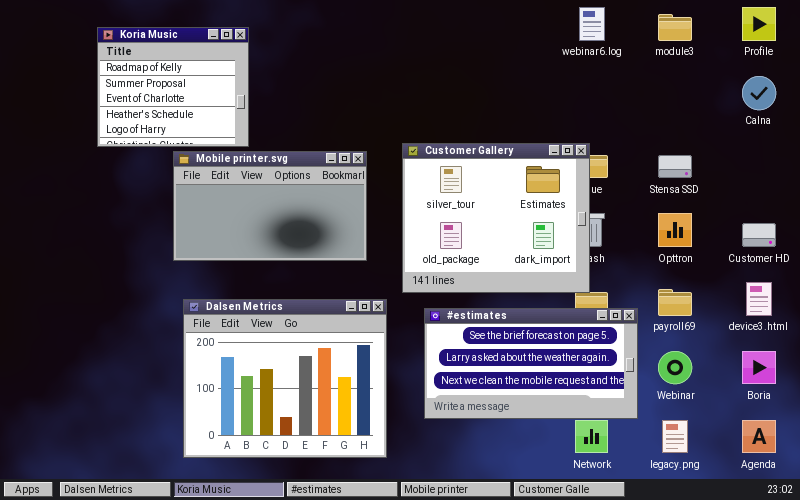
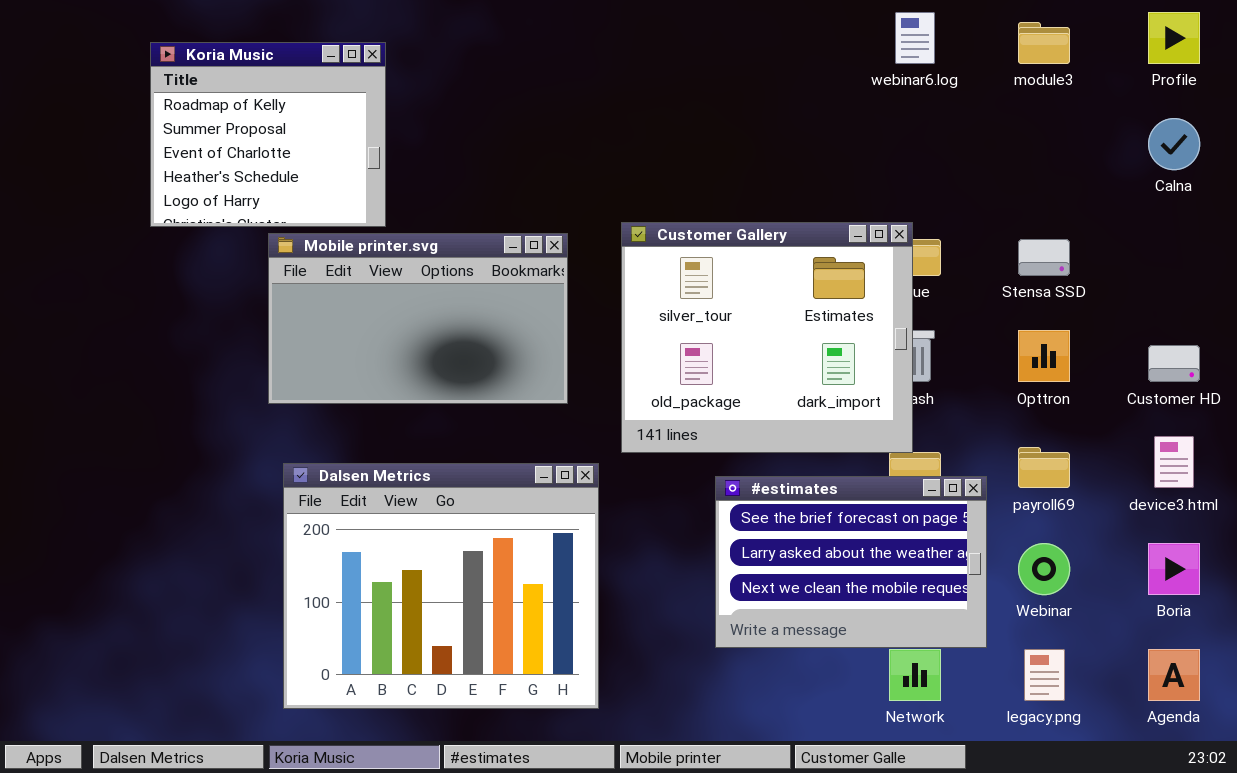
#estimates: [424,308,638,419] -> [715,476,987,648], resized

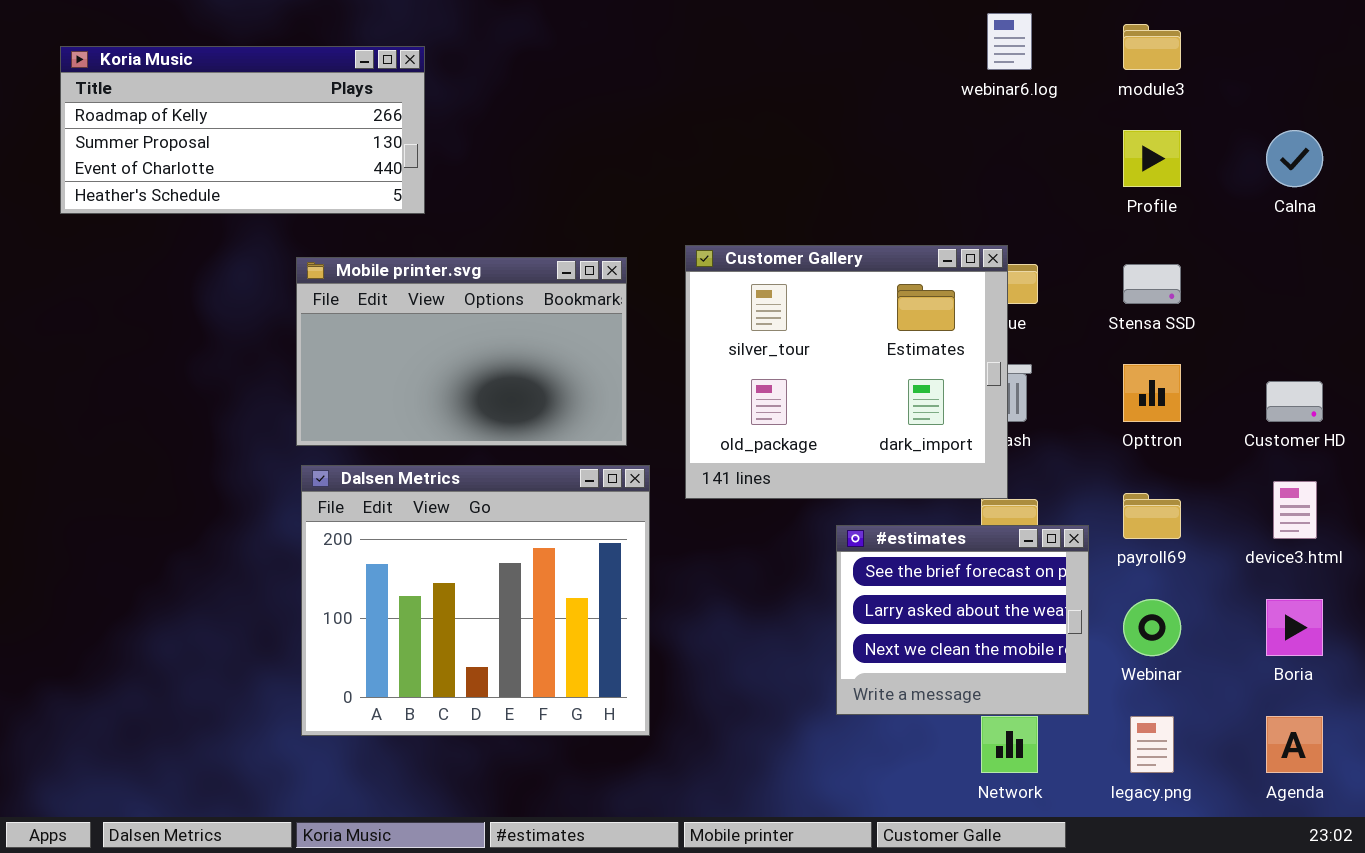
Profile: [1148,12,1200,64] -> [1123,130,1181,187], moved
Koria Music: [150,42,386,227] -> [60,46,425,214], resized
Dalsen Metrics: [283,463,599,709] -> [301,465,650,736], moved
#estimates: [715,476,987,648] -> [836,525,1089,715], resized

